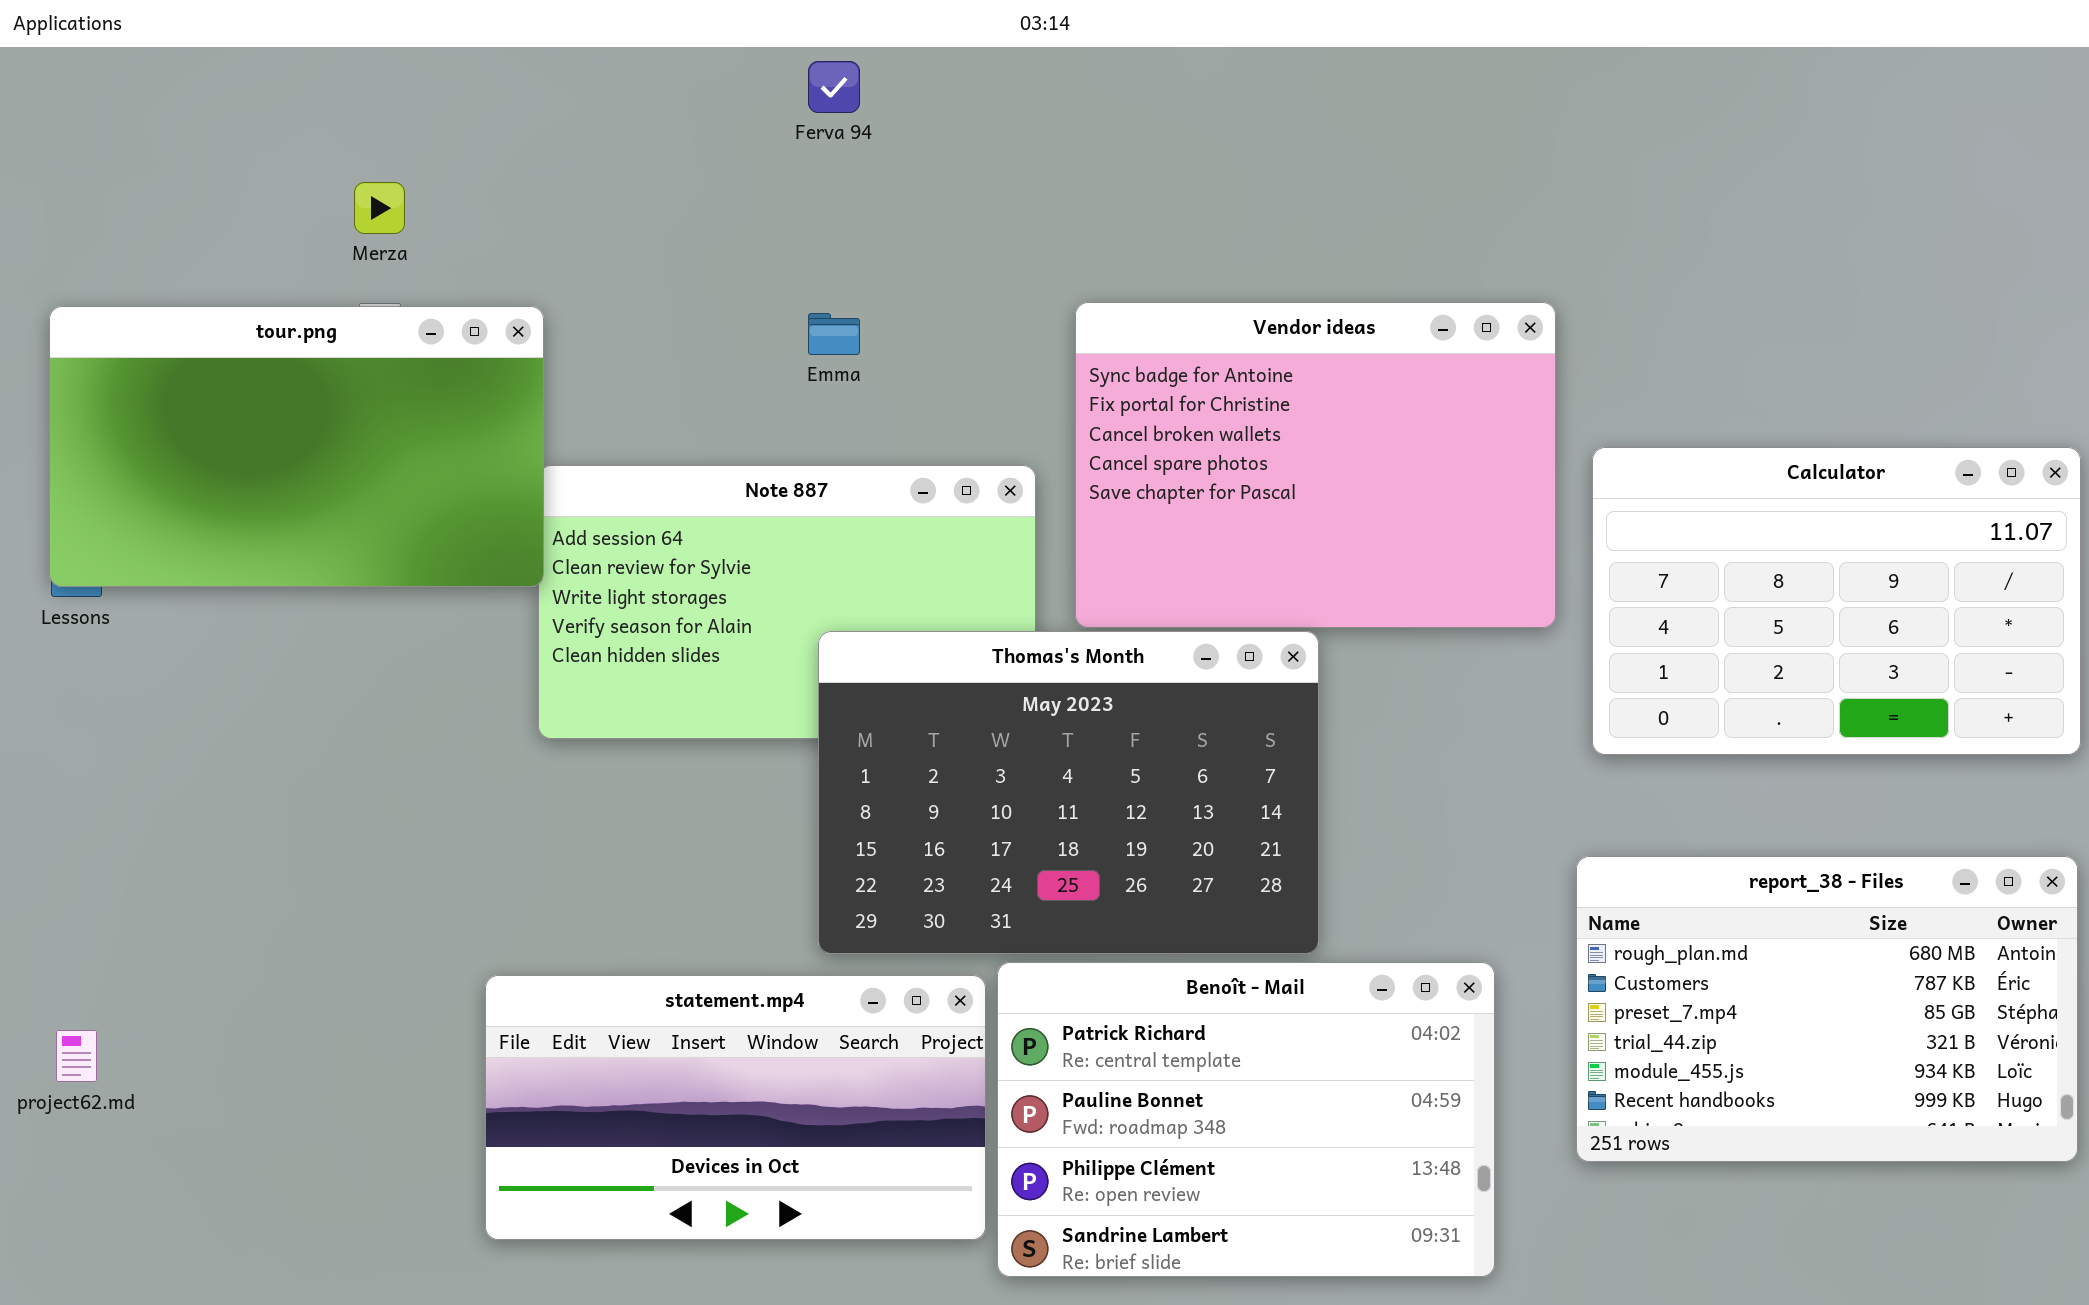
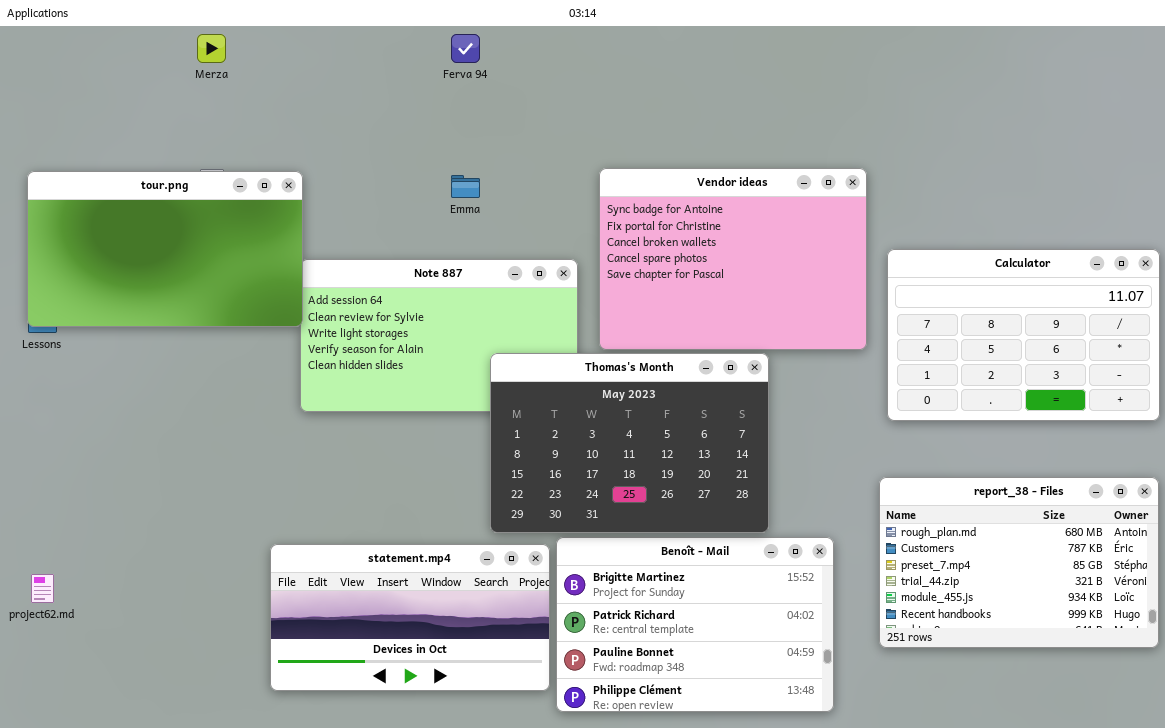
Merza: [354,182,405,234] -> [197,34,226,63], moved
Thomas's Month: [818,631,1319,954] -> [490,353,769,533], moved
Benoît - Mail: [997,962,1495,1277] -> [556,537,834,712], scrolled up 1 row

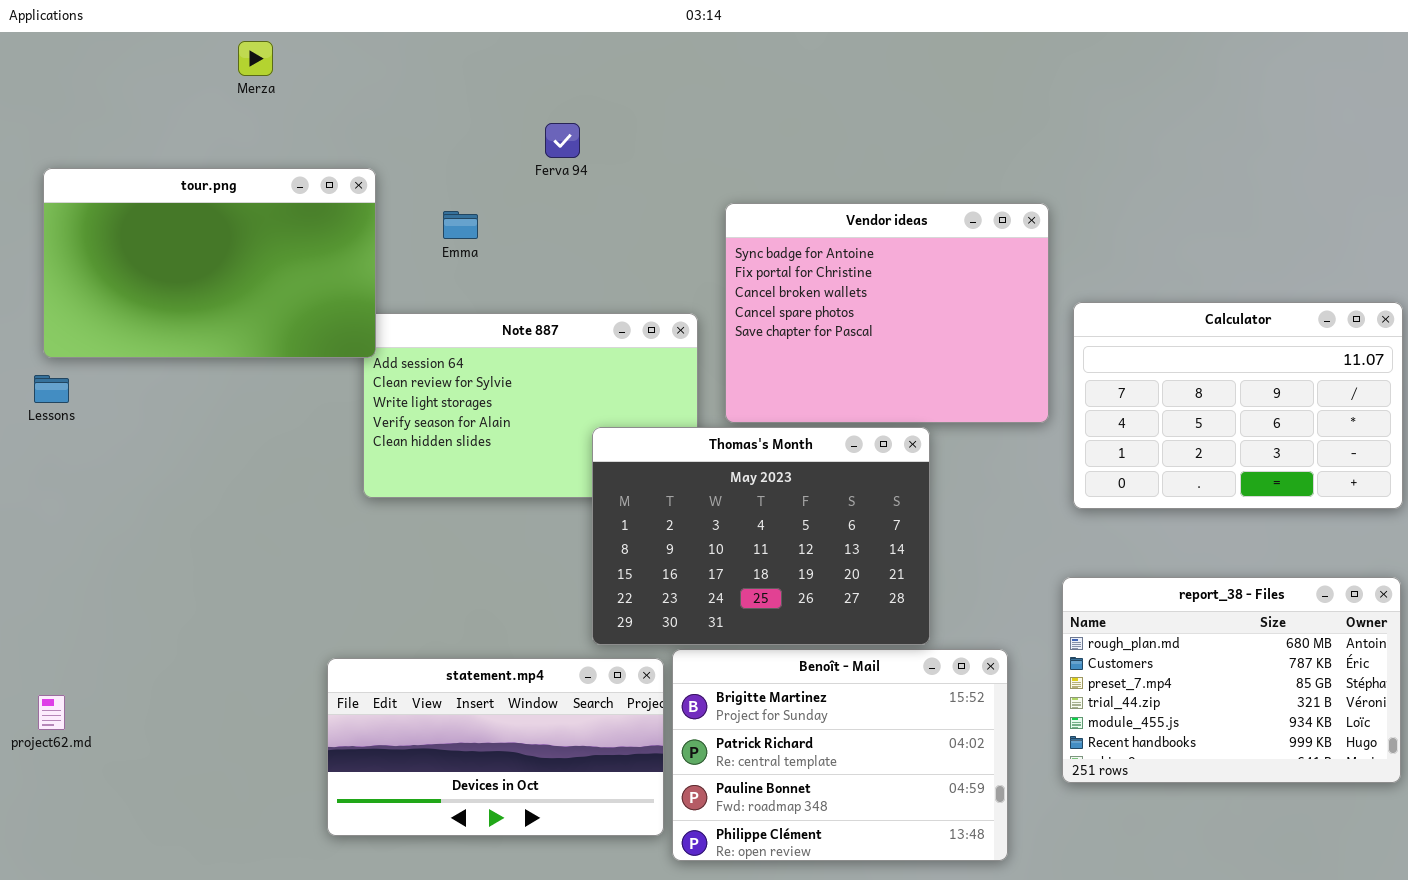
Ferva 94: [451,34,480,63] -> [545,123,580,158], moved
tour.png: [27,171,303,327] -> [43,168,376,358], moved
Emma: [451,175,480,198] -> [443,211,478,239], moved

